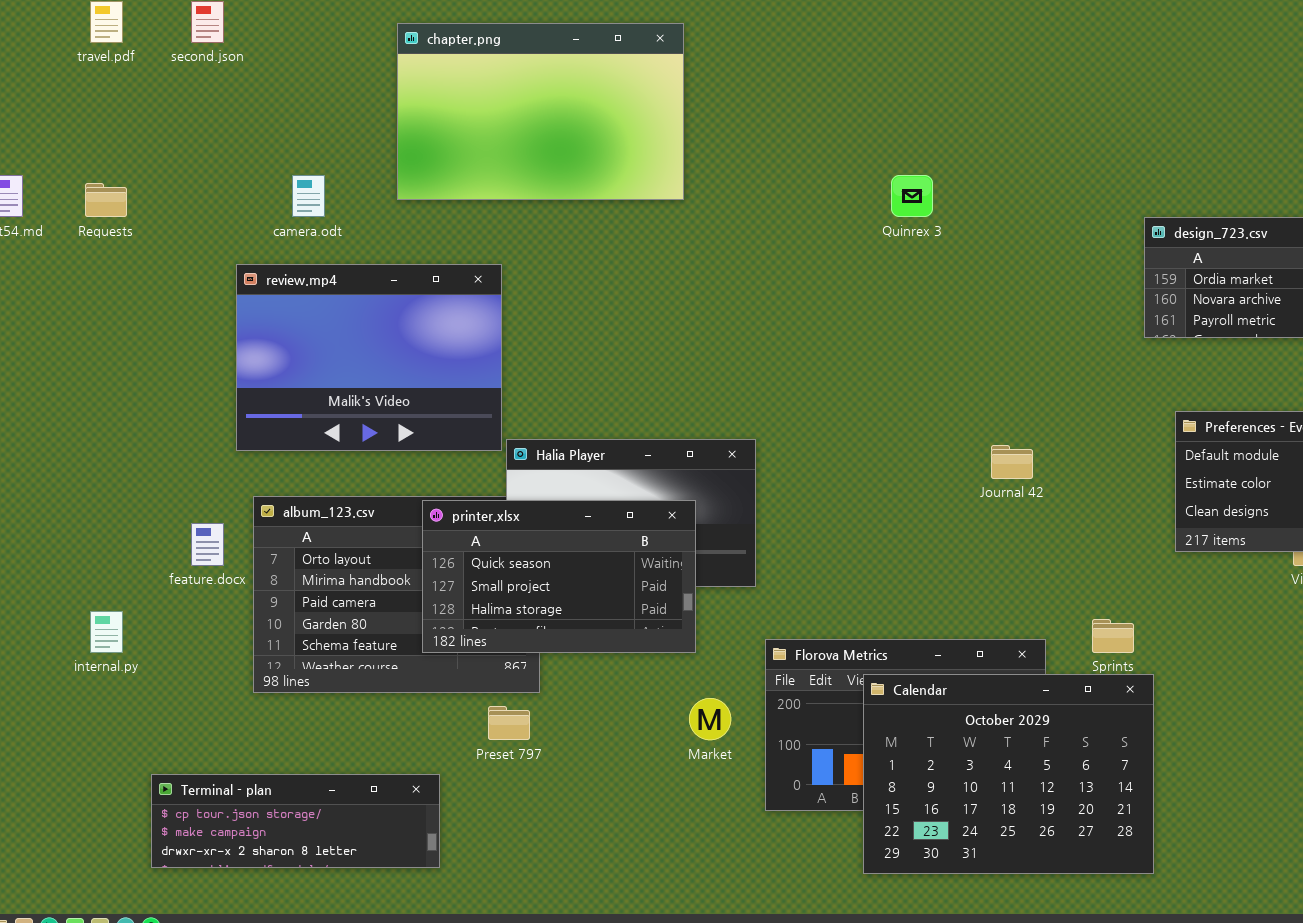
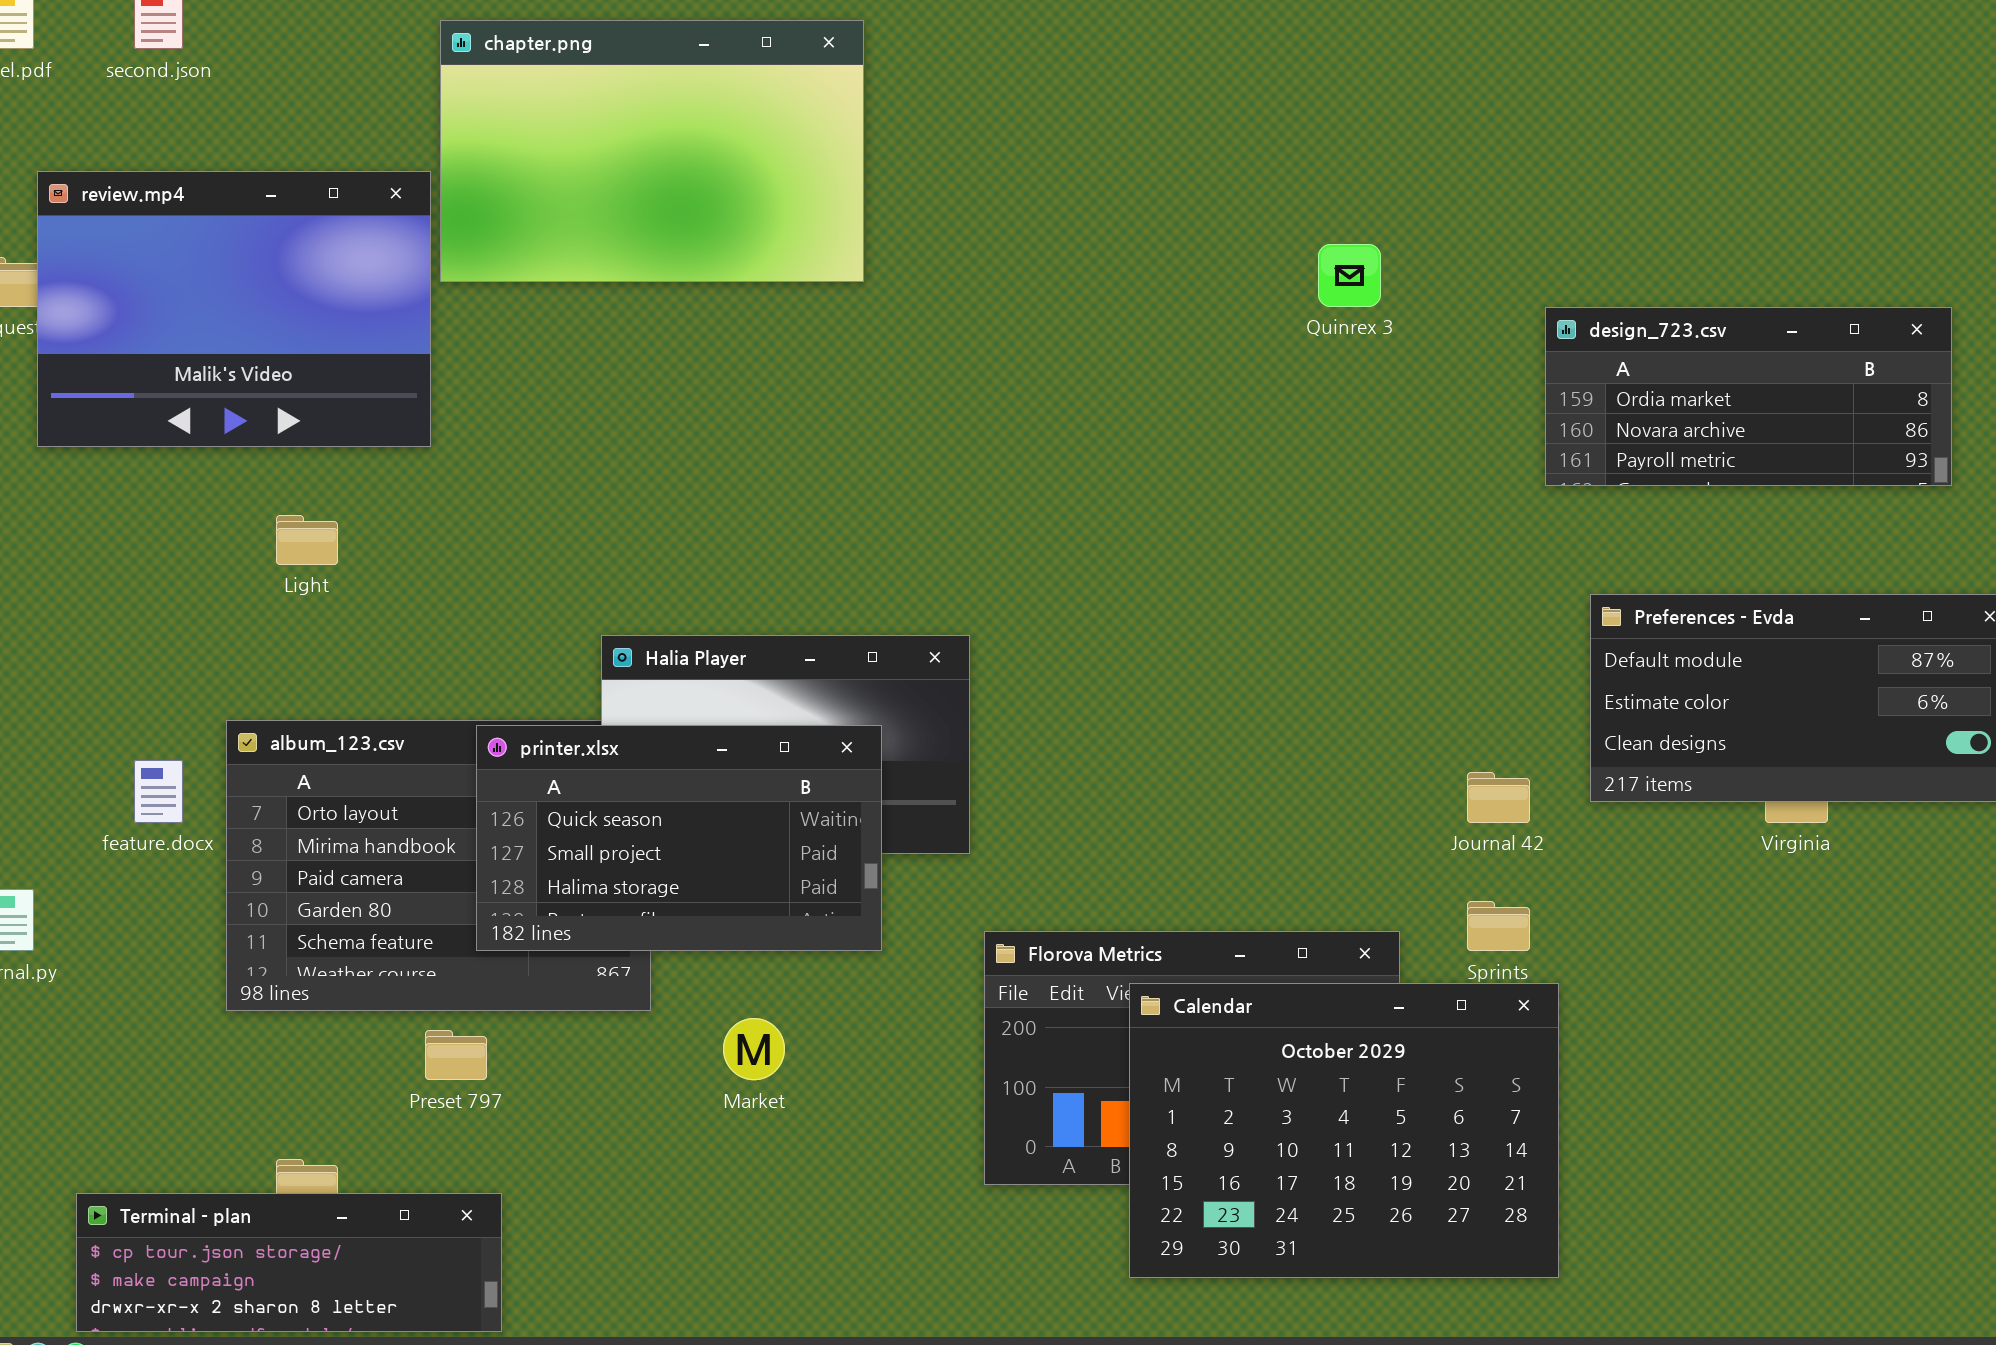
Quinrex 3: [891,175,933,217] -> [1318,244,1381,307], moved
review.mp4: [236,264,502,451] -> [37,171,431,447], moved
Journal 42: [991,445,1033,479] -> [1467,772,1530,823], moved
Market: [689,698,731,740] -> [723,1018,785,1080], moved
Preset 797: [488,706,530,740] -> [425,1030,487,1080], moved
Terminal - plan: [151,774,440,868] -> [76,1193,502,1332], moved

